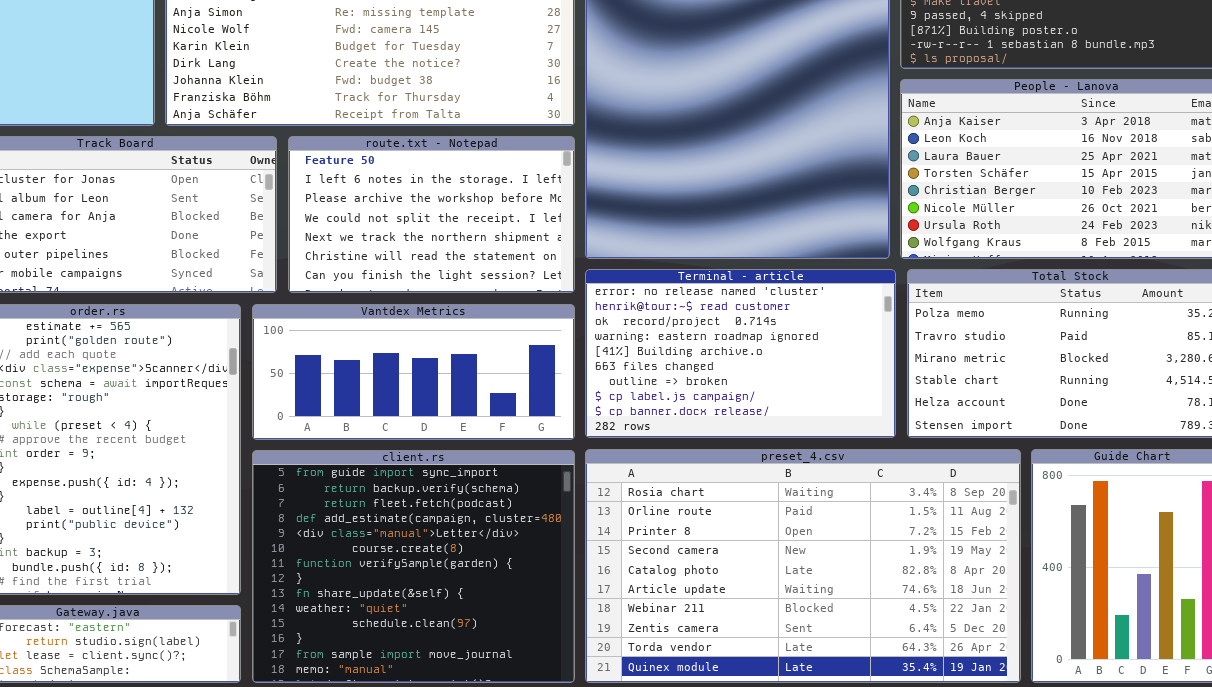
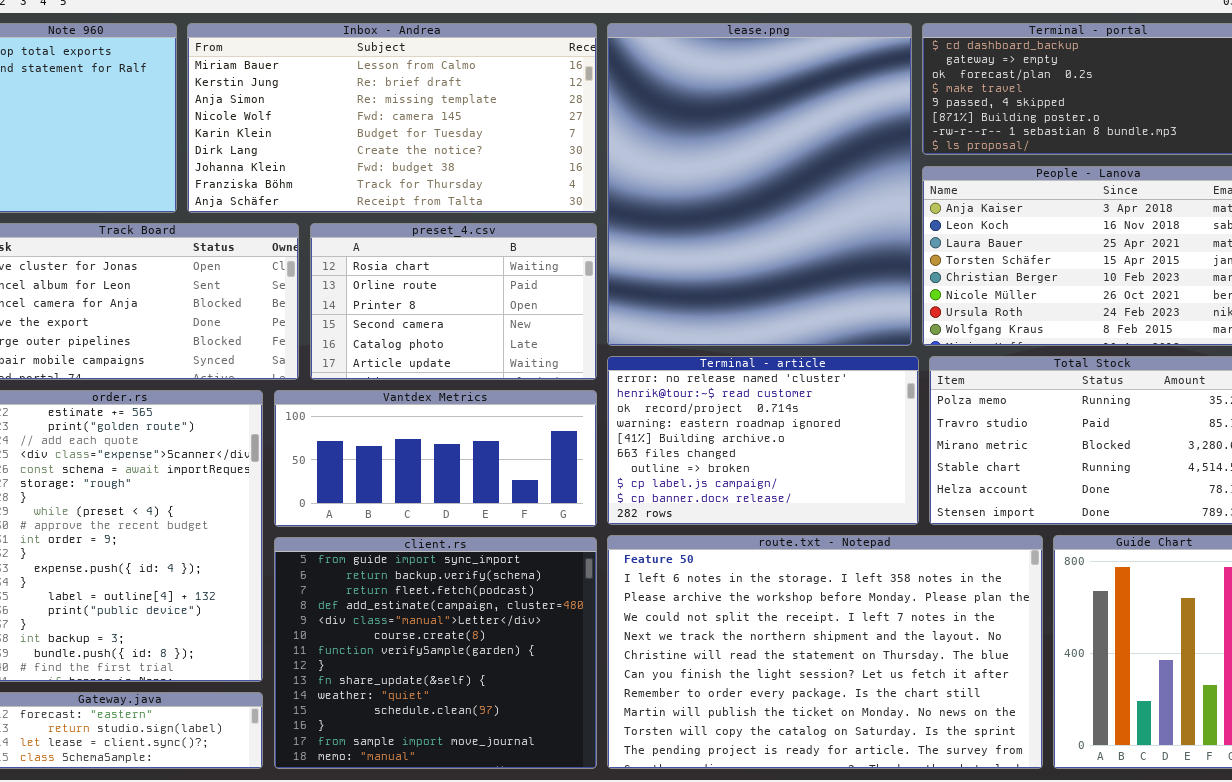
route.txt - Notepad: [288,136,575,293] -> [607,535,1043,769], moved, resized
preset_4.csv: [585,449,1021,683] -> [310,223,597,380], moved, resized

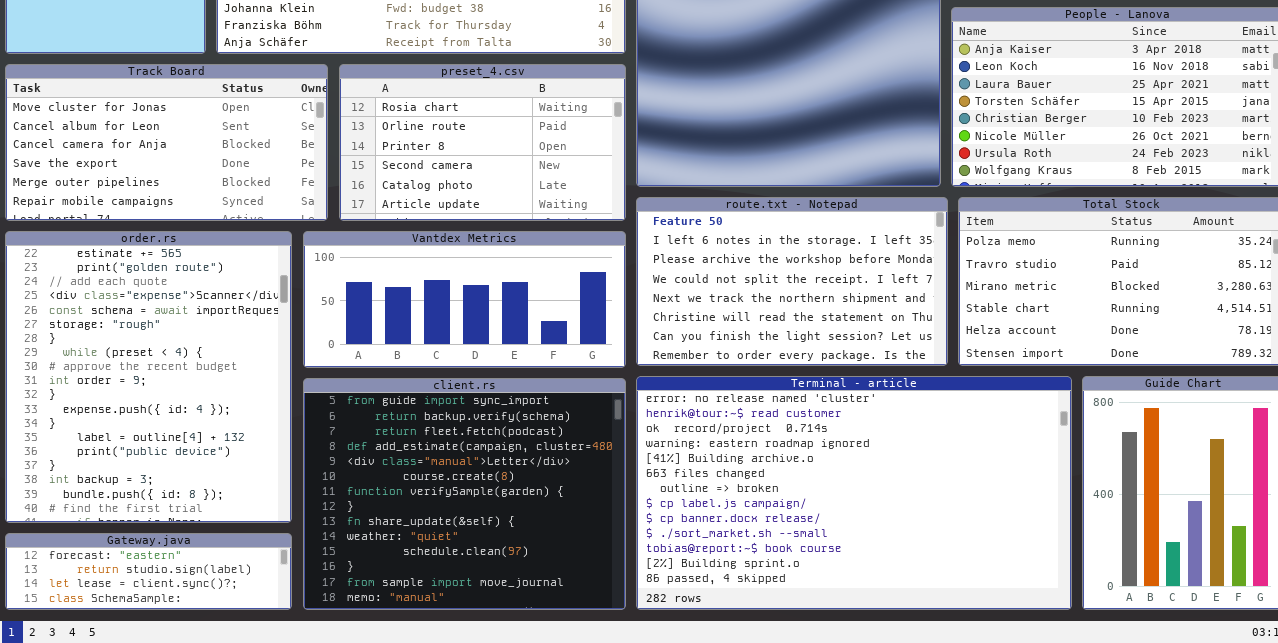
Terminal - article: [607,356,919,525] -> [636,376,1072,610], moved, resized
route.txt - Notepad: [607,535,1043,769] -> [636,197,948,366], moved, resized

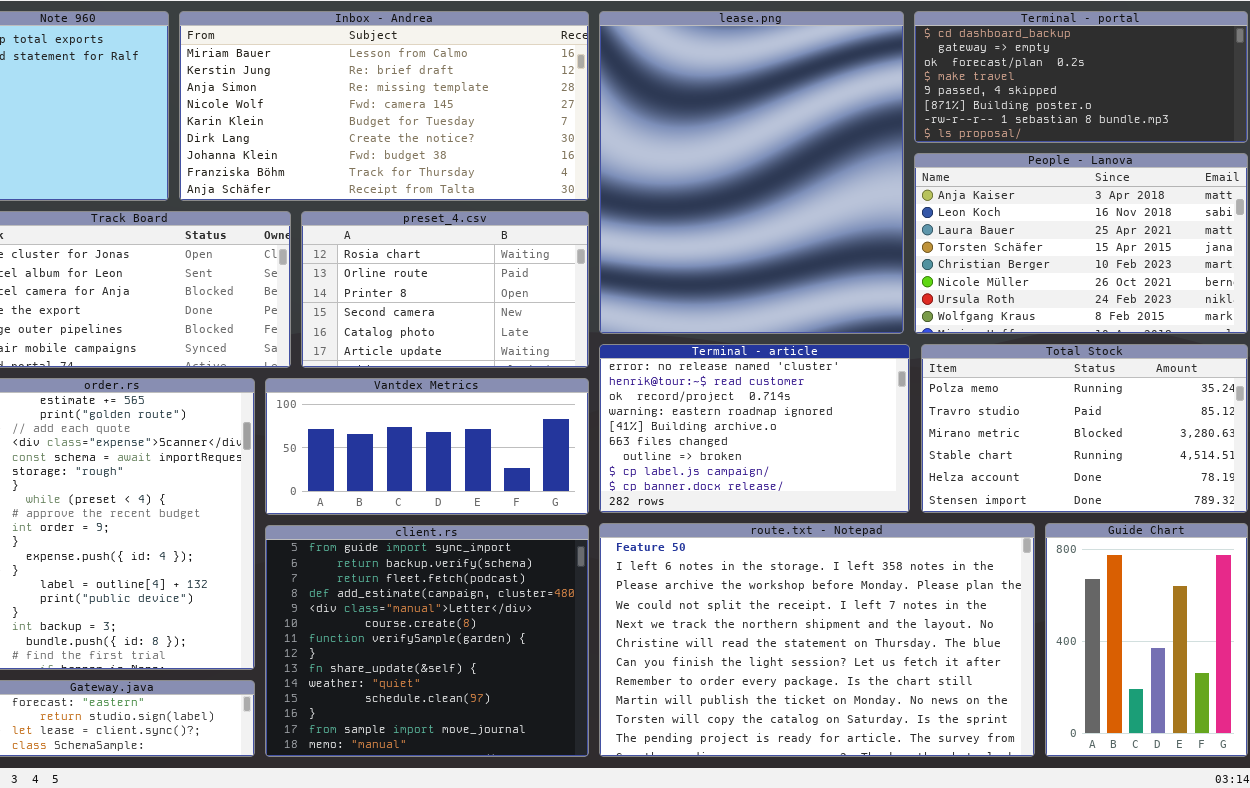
route.txt - Notepad: [636,197,948,366] -> [599,523,1035,757], moved, resized
Terminal - article: [636,376,1072,610] -> [599,344,910,513], moved, resized

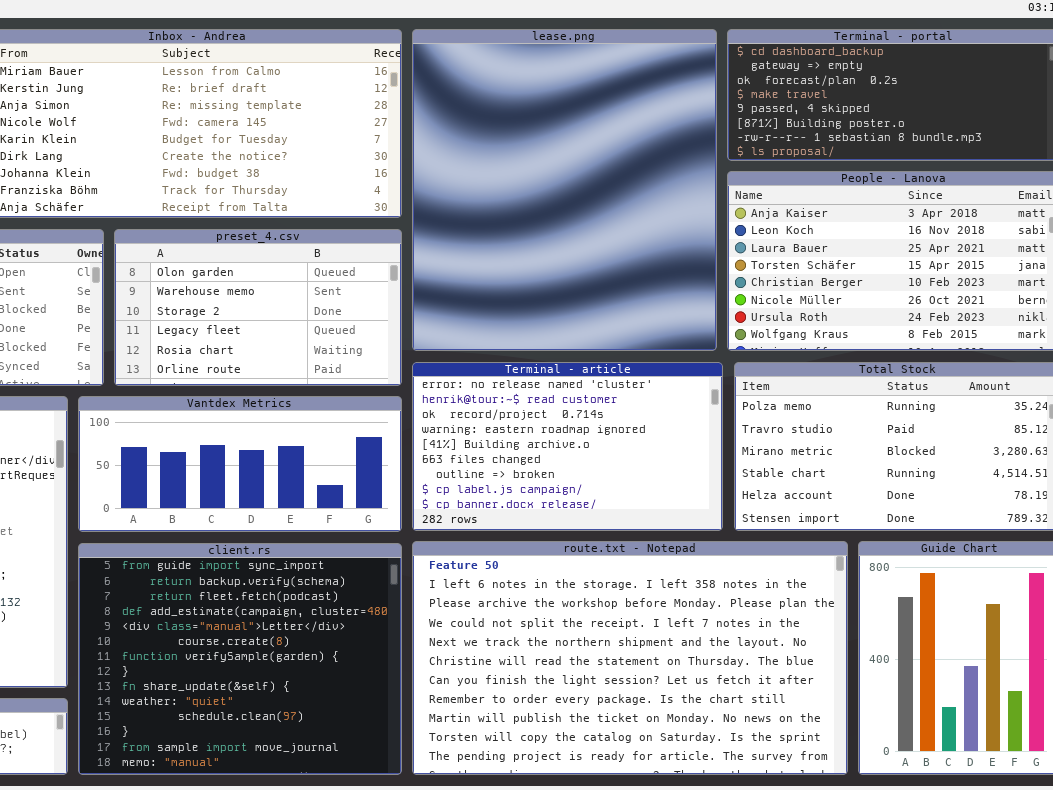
preset_4.csv: [301,211,589,368] -> [114,229,402,386], scrolled up 4 rows

